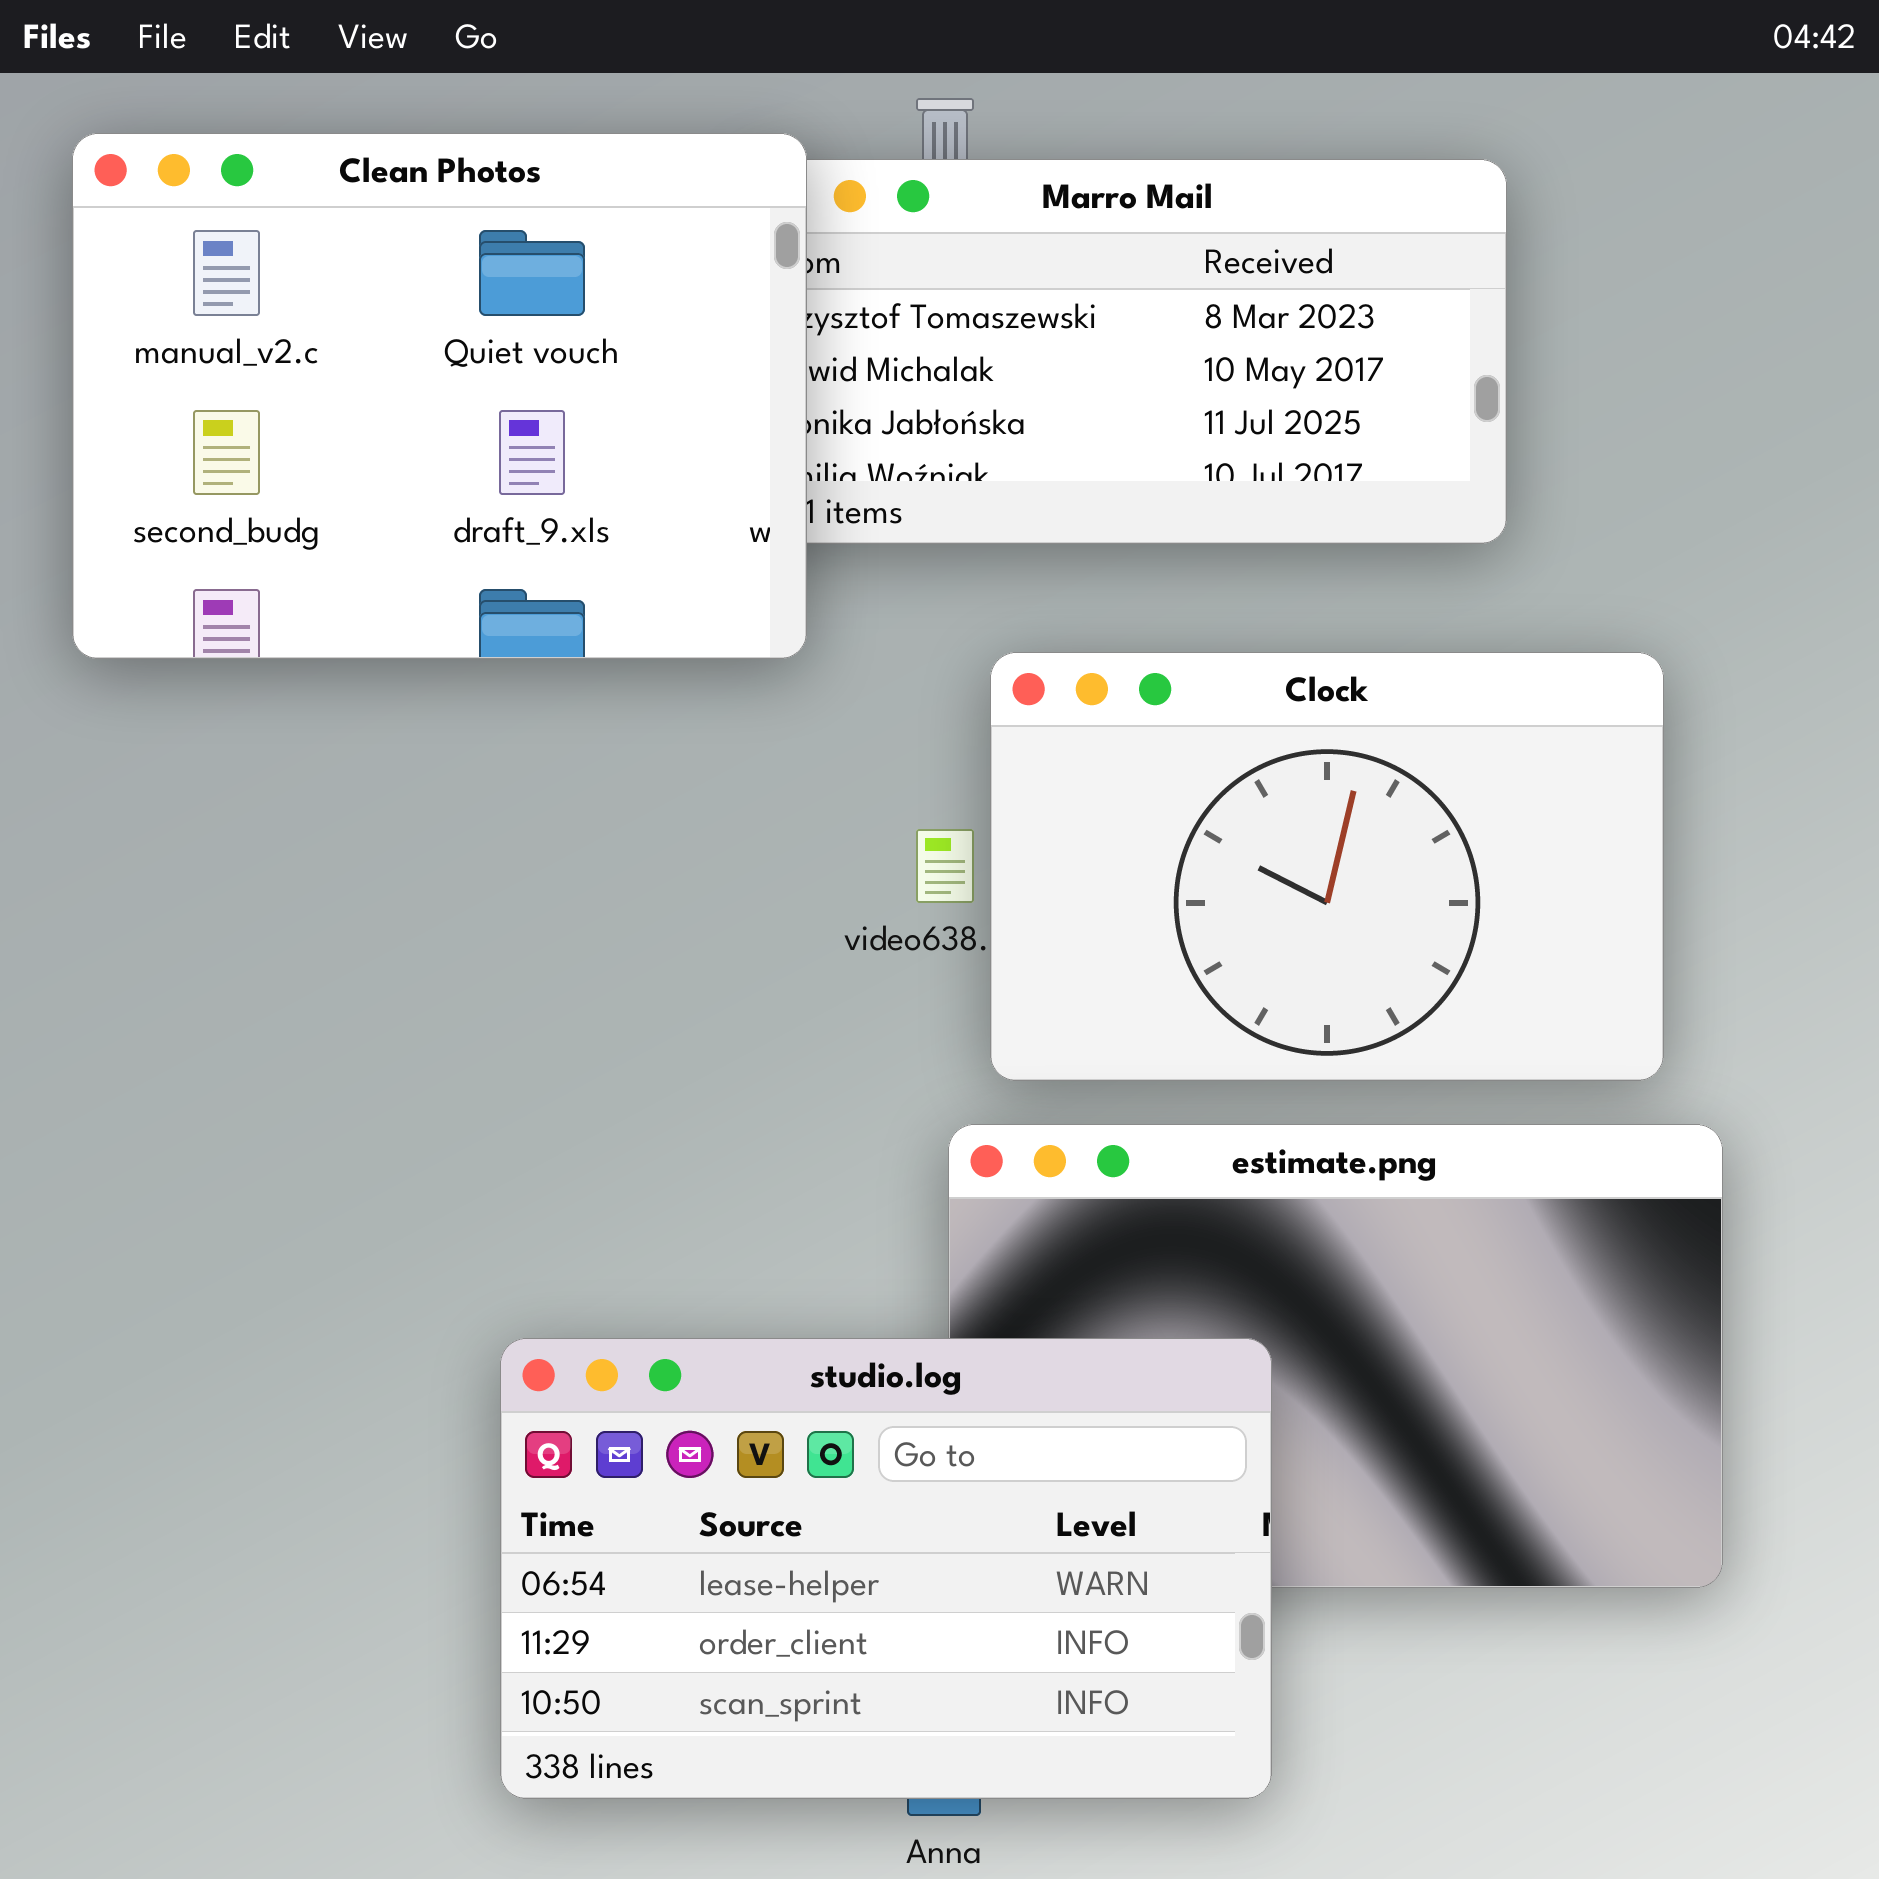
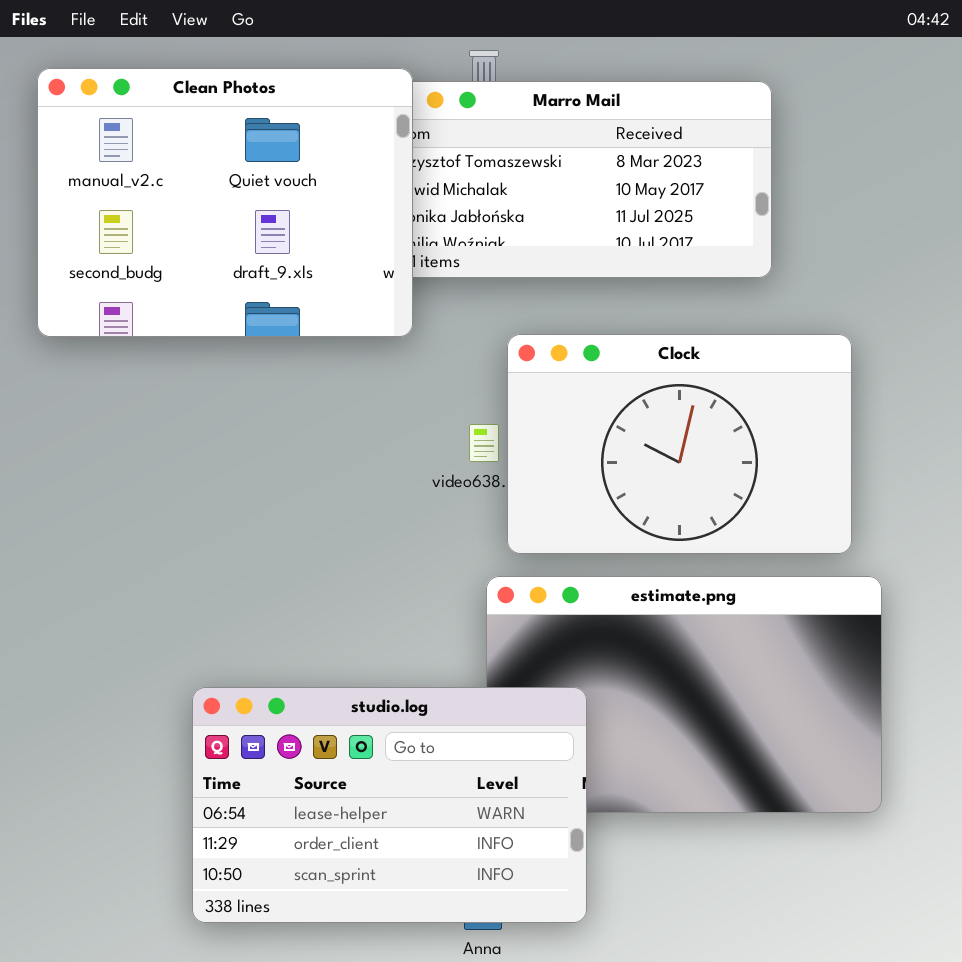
studio.log: [500,1338,1272,1799] -> [192,687,587,923], moved

